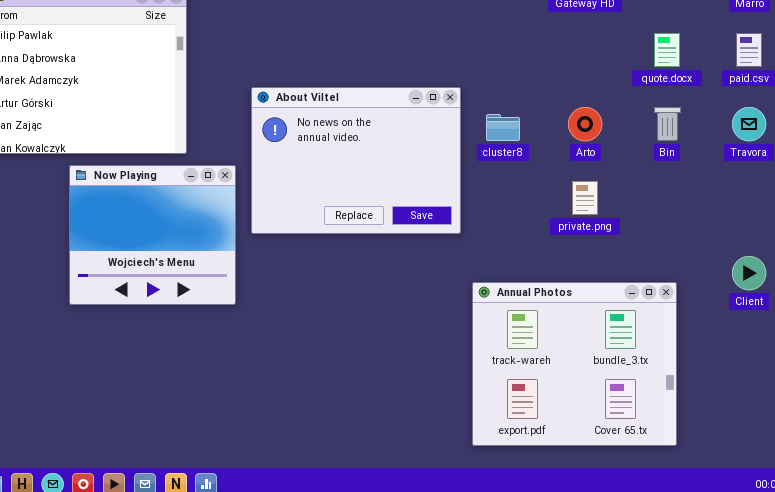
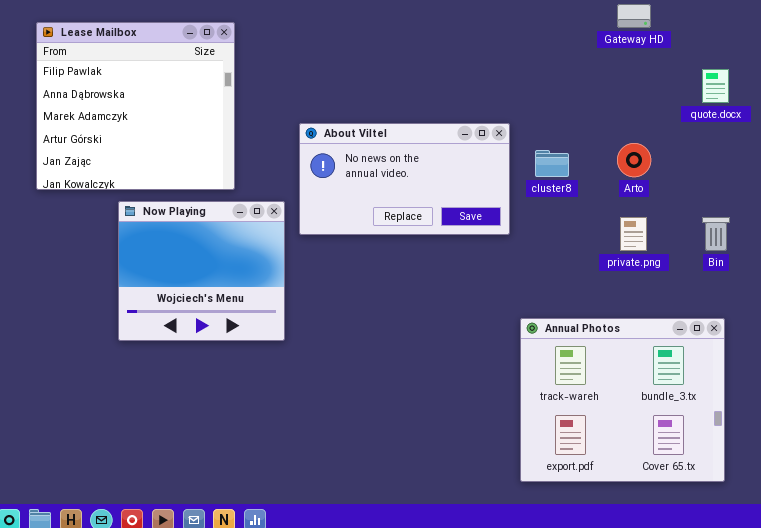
About Viltel: [251,87,461,234] -> [299,123,510,235], resized
Bin: [654,107,681,141] -> [702,217,730,251], moved

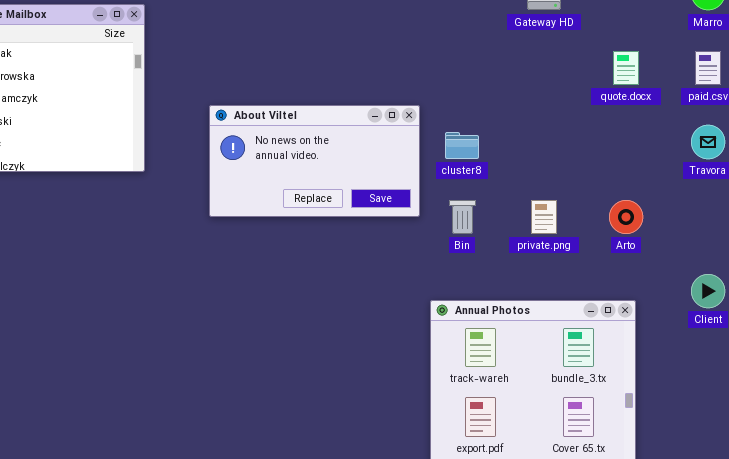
Arto: [617,143,651,177] -> [609,200,643,234], moved
Now Playing: [118,201,285,341] -> none, closed
Bin: [702,217,730,251] -> [449,200,476,234], moved

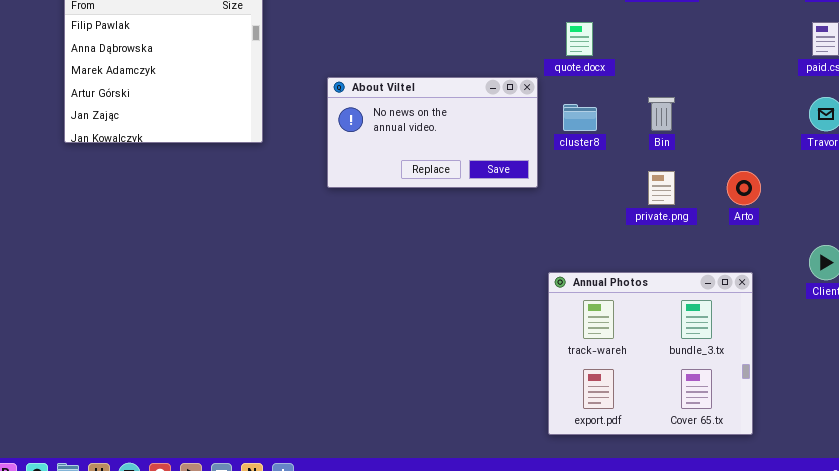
quote.docx: [613,51,639,85] -> [566,22,593,56], moved
Bin: [449,200,476,234] -> [648,97,675,131], moved

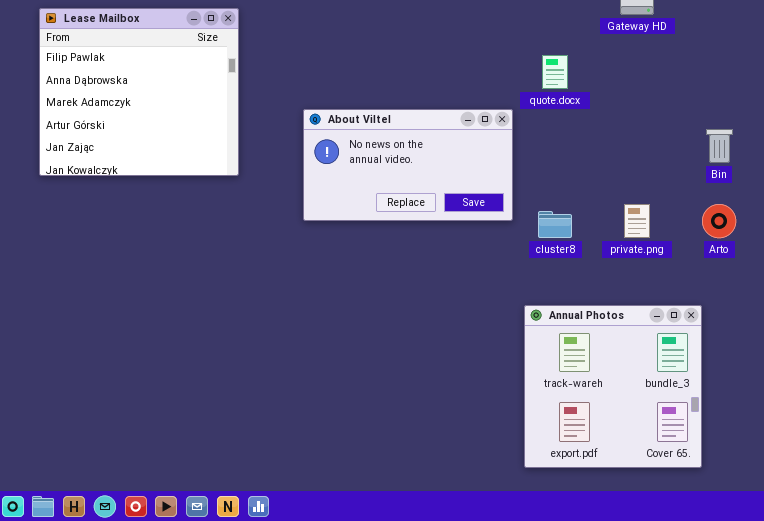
Bin: [648,97,675,131] -> [706,129,733,163], moved
cluster8: [563,104,597,131] -> [538,211,572,238], moved
Annual Photos: [548,272,753,435] -> [524,305,702,468], resized

